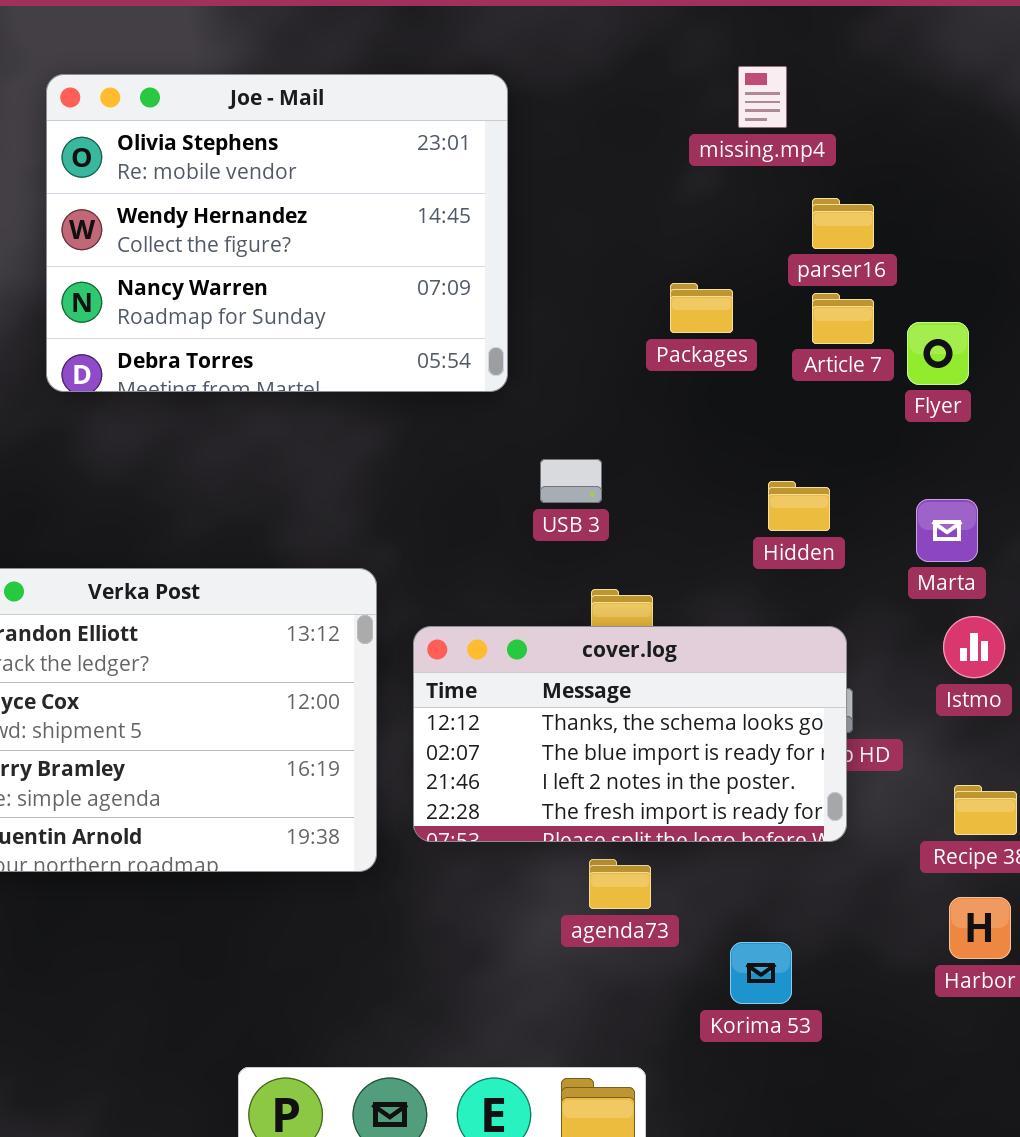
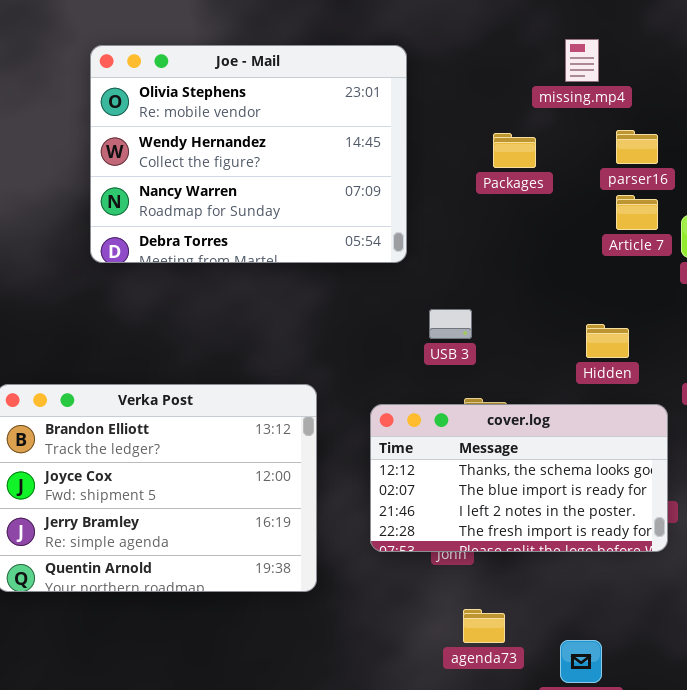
Packages: [670,283,733,333] -> [493,133,536,168], moved
cover.log: [413,626,847,842] -> [370,404,668,552], moved
agenda73: [589,859,651,909] -> [463,609,505,643], moved

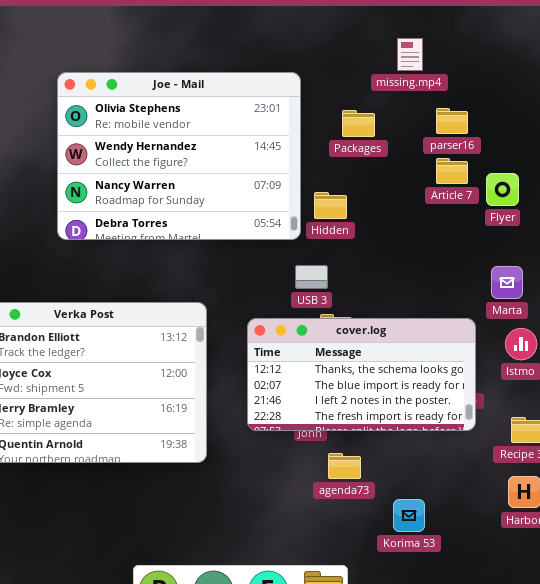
Joe - Mail: [90,45,407,263] -> [57,72,301,240], moved
USB 3: [429,309,472,339] -> [295,265,328,289], moved
Hidden: [586,324,629,358] -> [314,192,347,219], moved
agenda73: [463,609,505,643] -> [328,453,361,479], moved

